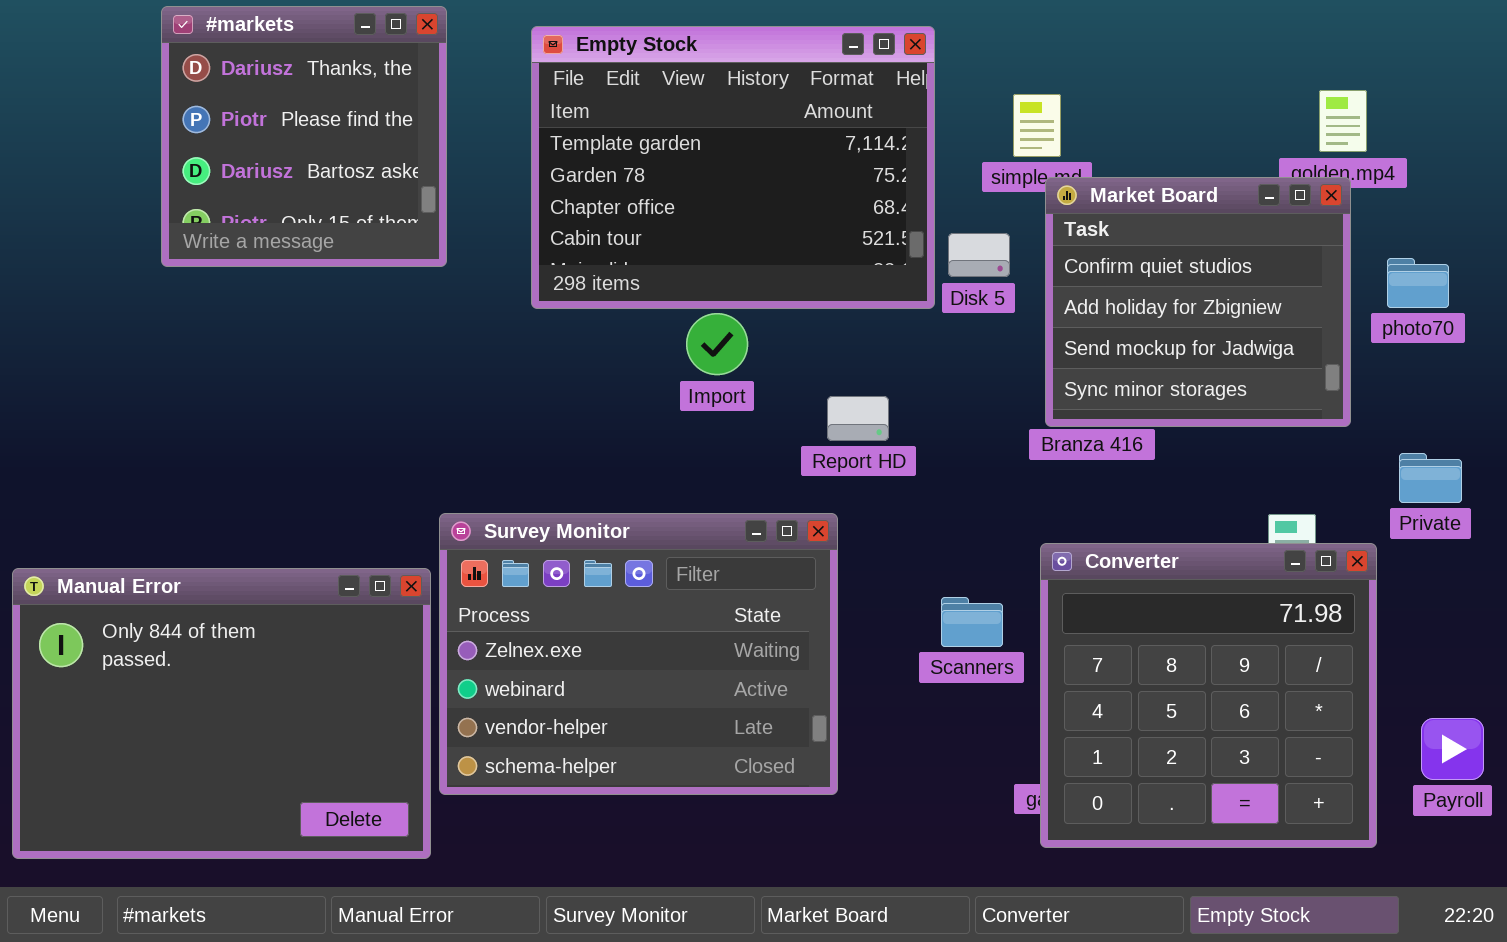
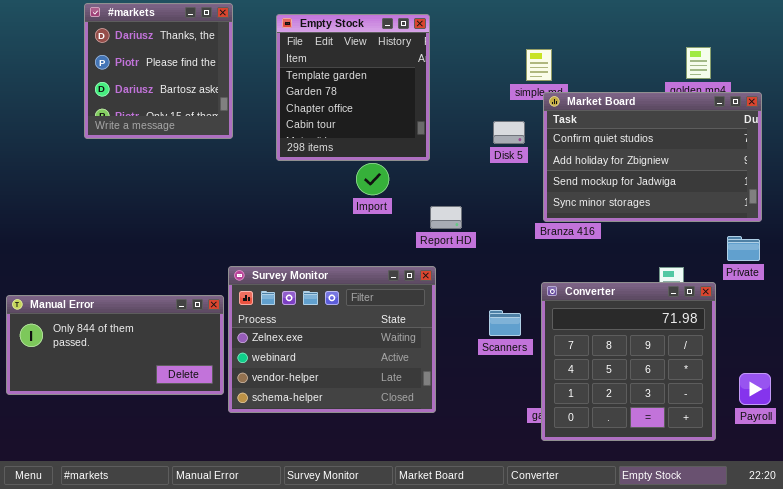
Empty Stock: [531,26,935,309] -> [276,14,430,161], resized
Market Board: [1045,177,1351,427] -> [543,92,762,222], resized
Manual Error: [12,568,431,859] -> [6,295,224,395], resized

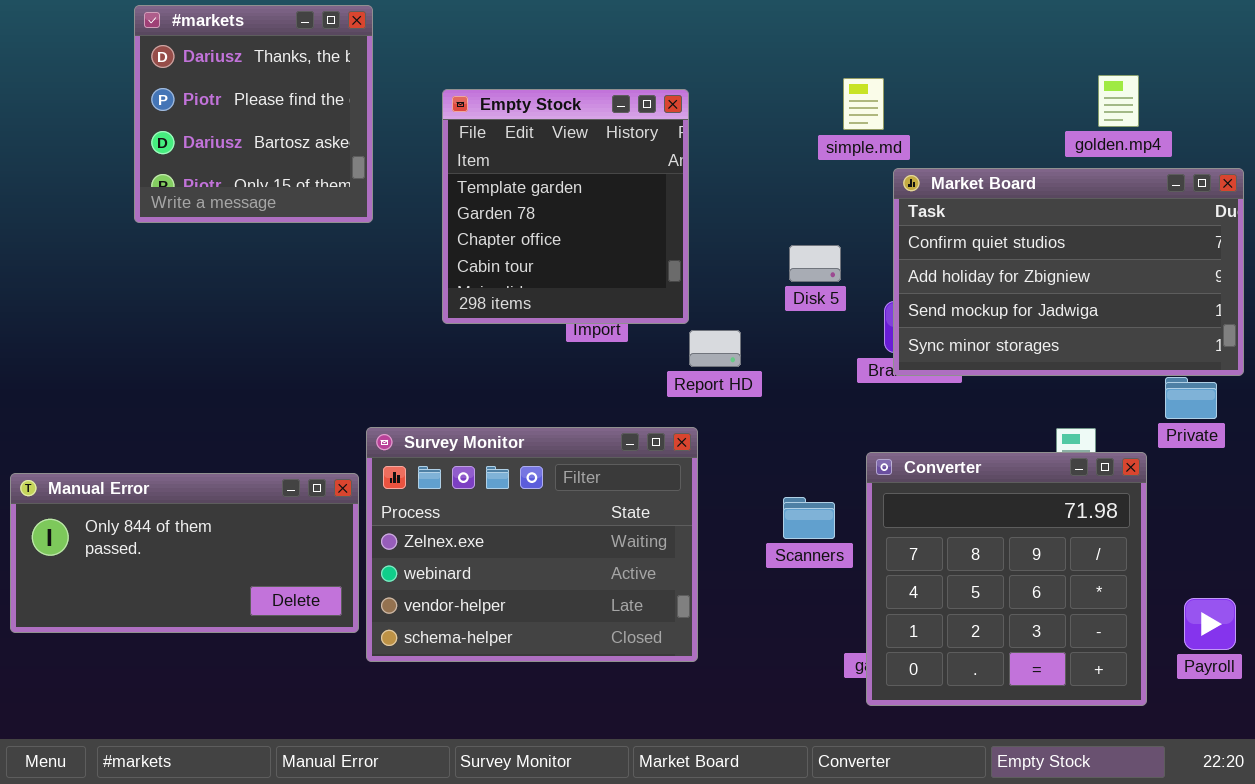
Empty Stock: [276,14,430,161] -> [442,89,689,324], moved
Market Board: [543,92,762,222] -> [893,168,1244,376], moved
Disk 5: [493,121,525,144] -> [789,245,841,282], moved

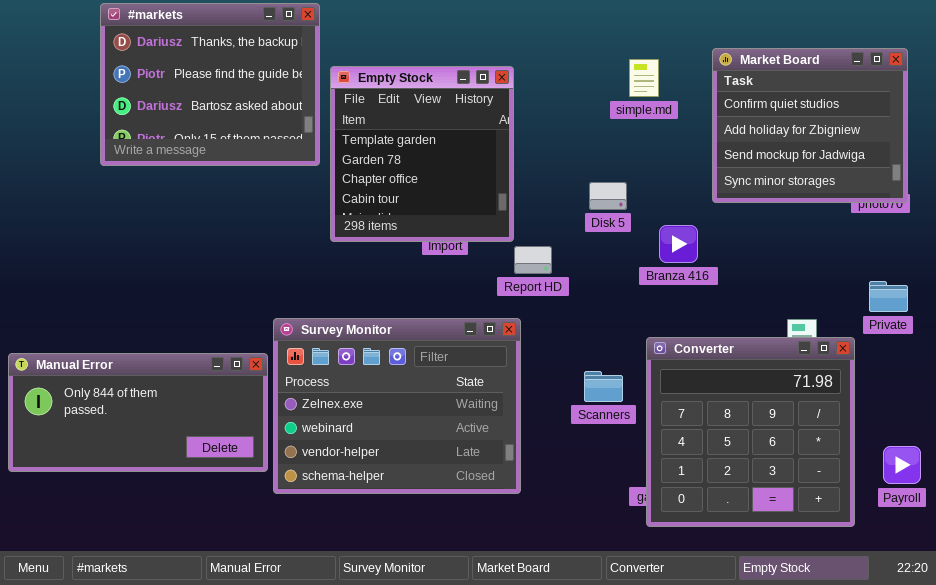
#markets: [134,5,373,223] -> [100,3,320,166], resized
Market Board: [893,168,1244,376] -> [712,48,908,203], moved, resized

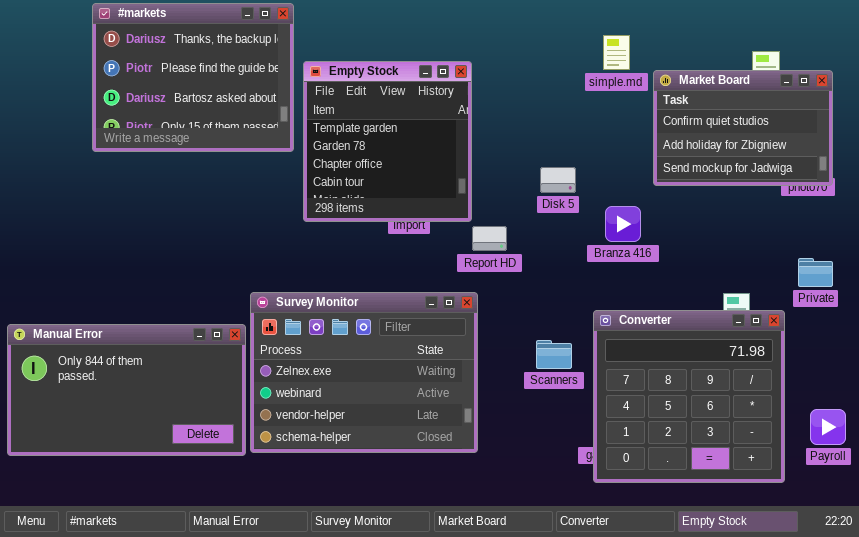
Market Board: [712,48,908,203] -> [653,70,833,186], resized
simple.md: [629,59,659,97] -> [603,35,630,70], moved
Manual Error: [8,353,268,472] -> [7,324,246,456], resized

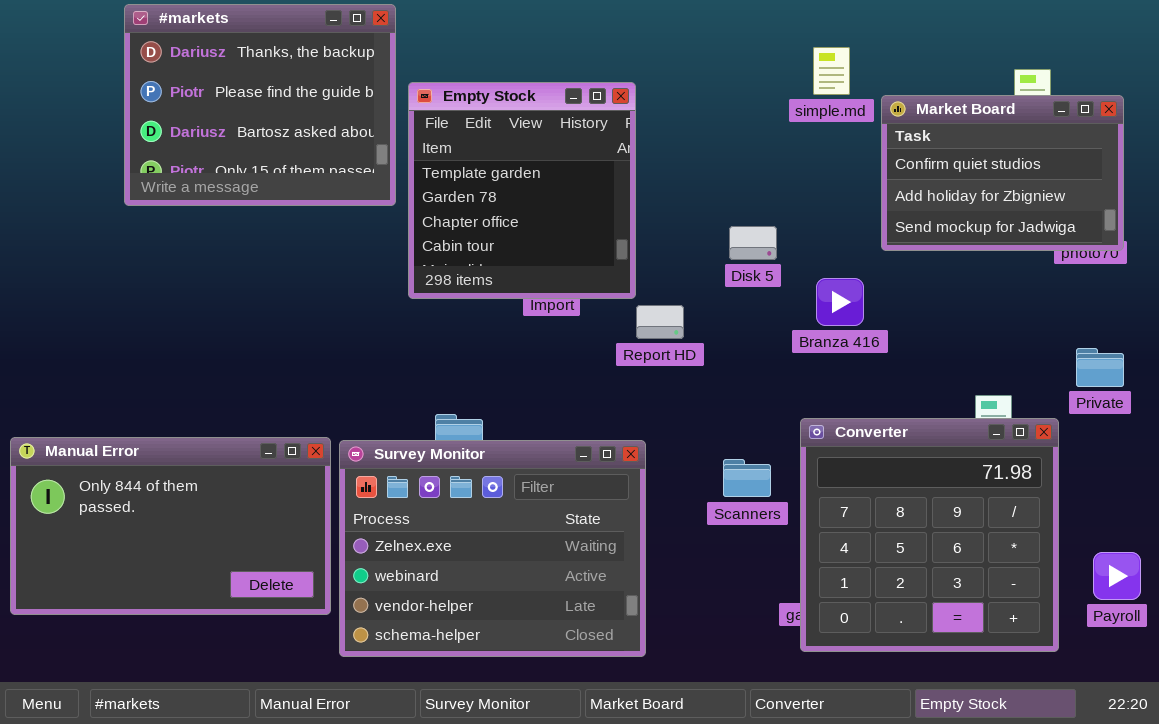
Survey Monitor: [250,292,478,453] -> [339,440,646,657], moved

